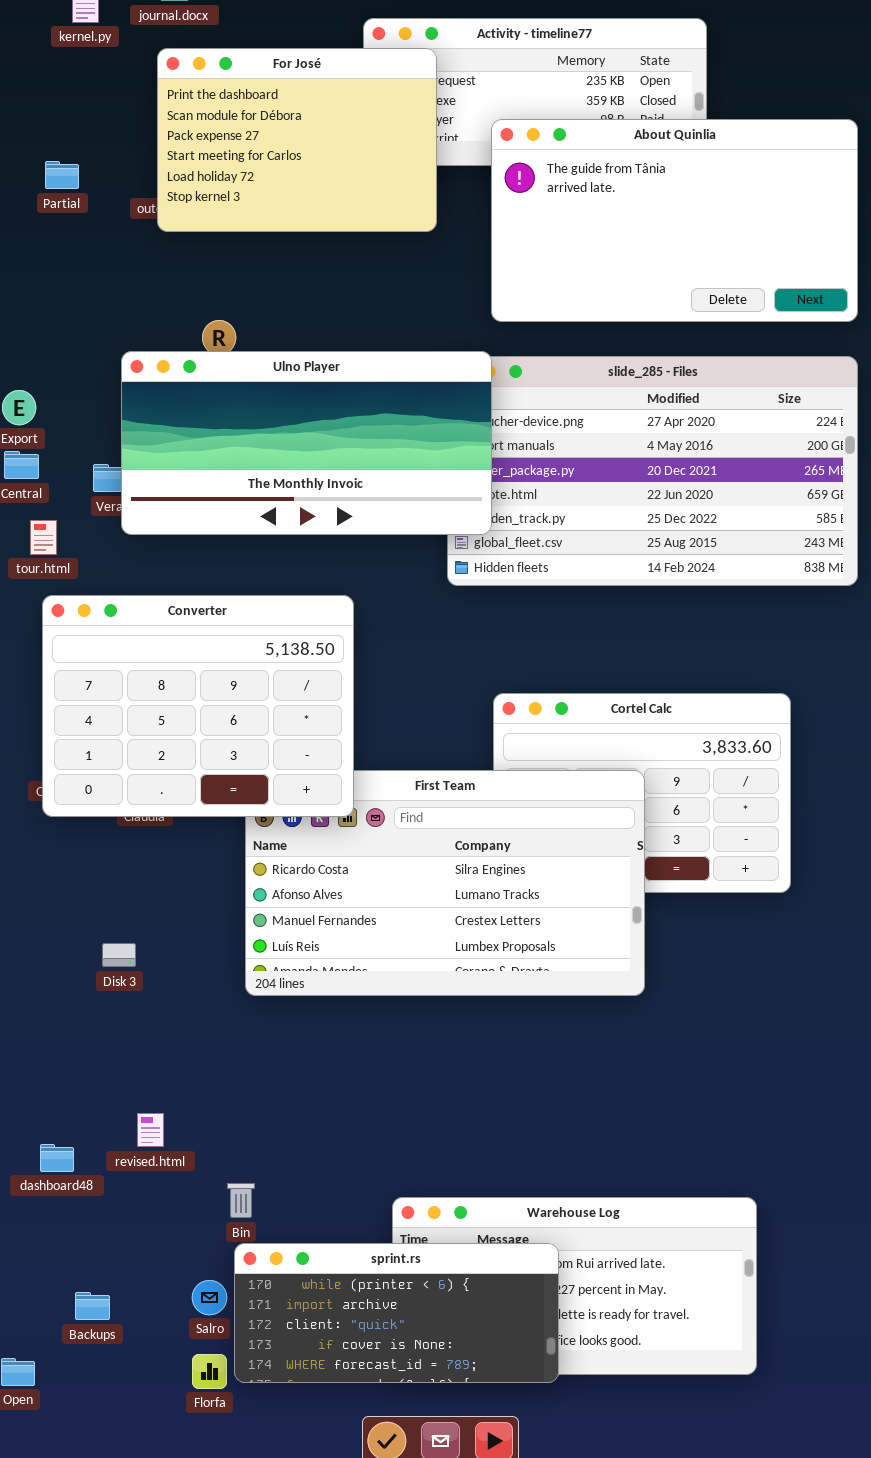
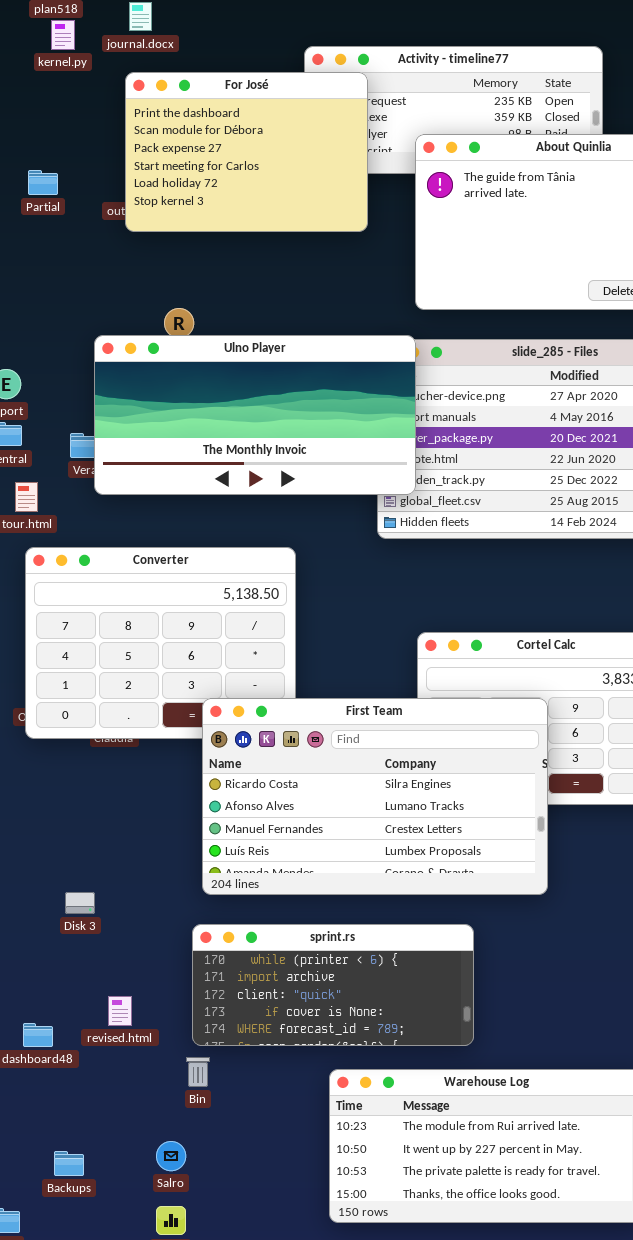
First Team: [245,770,645,996] -> [202,698,548,895], raised
Disk 3: [102,943,136,967] -> [65,892,95,914], moved
sprint.rs: [234,1243,559,1383] -> [192,924,474,1046], moved

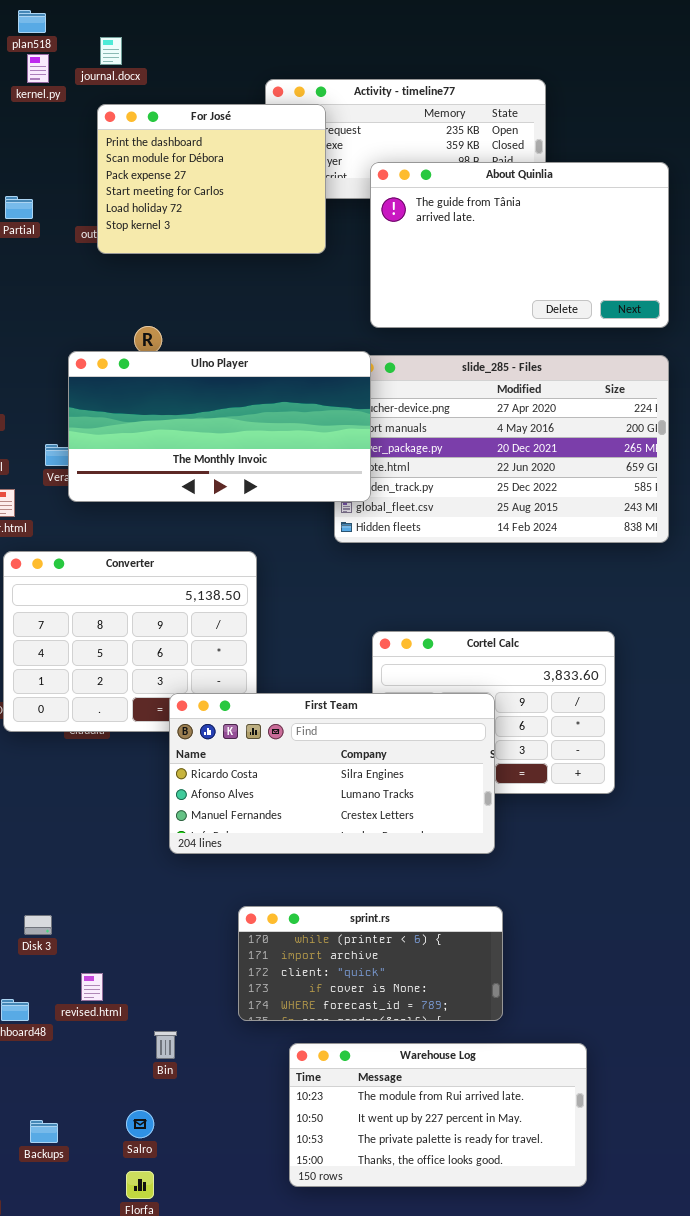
First Team: [202,698,548,895] -> [169,693,495,854], resized
Disk 3: [65,892,95,914] -> [24,915,52,935], moved
sprint.rs: [192,924,474,1046] -> [238,906,503,1021], moved

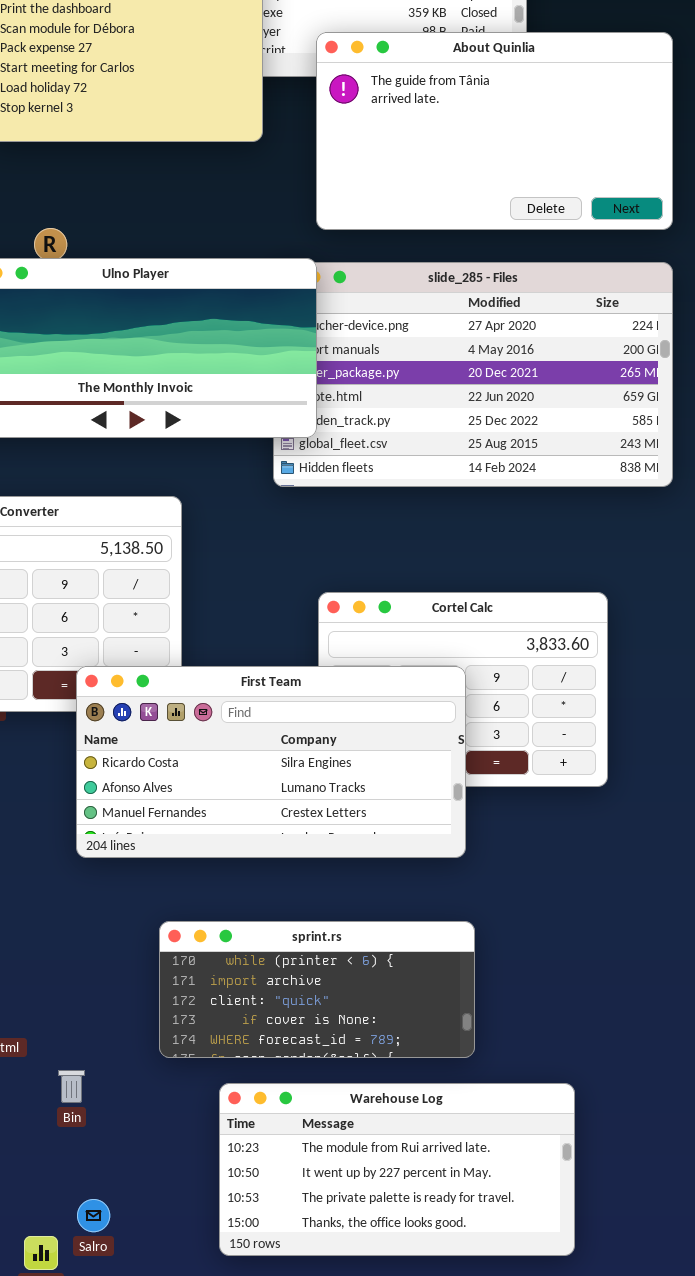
Salro: [126,1110,154,1138] -> [77,1199,110,1232], moved

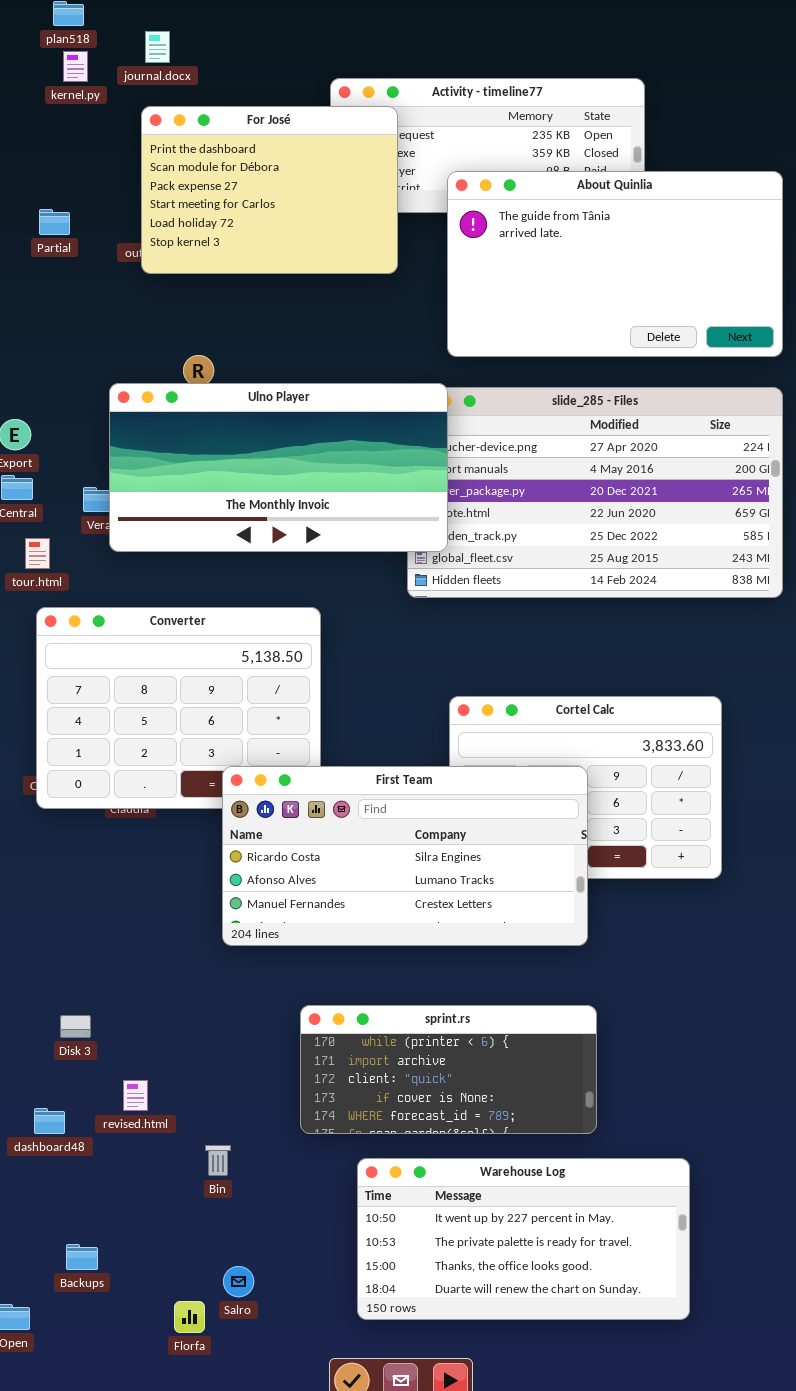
Warehouse Log: [219,1083,575,1256] -> [357,1158,690,1320], scrolled down 1 row

